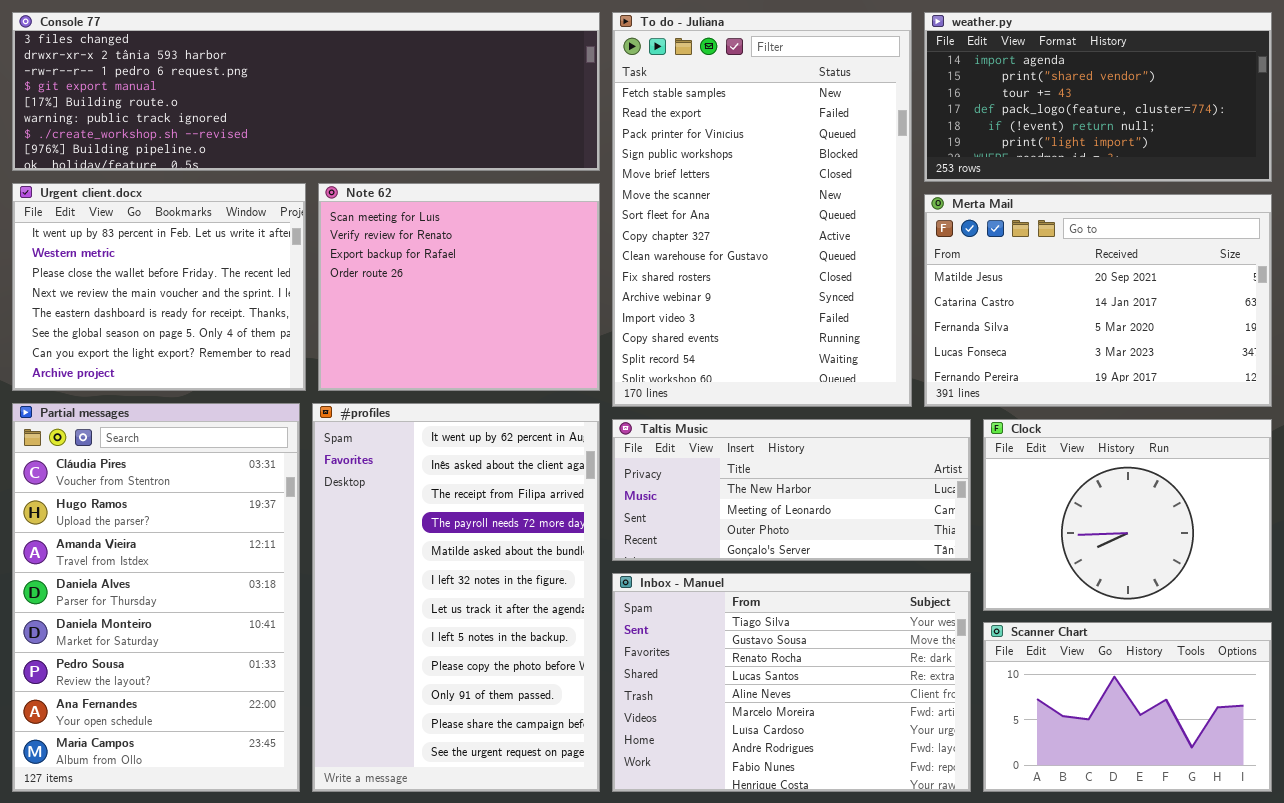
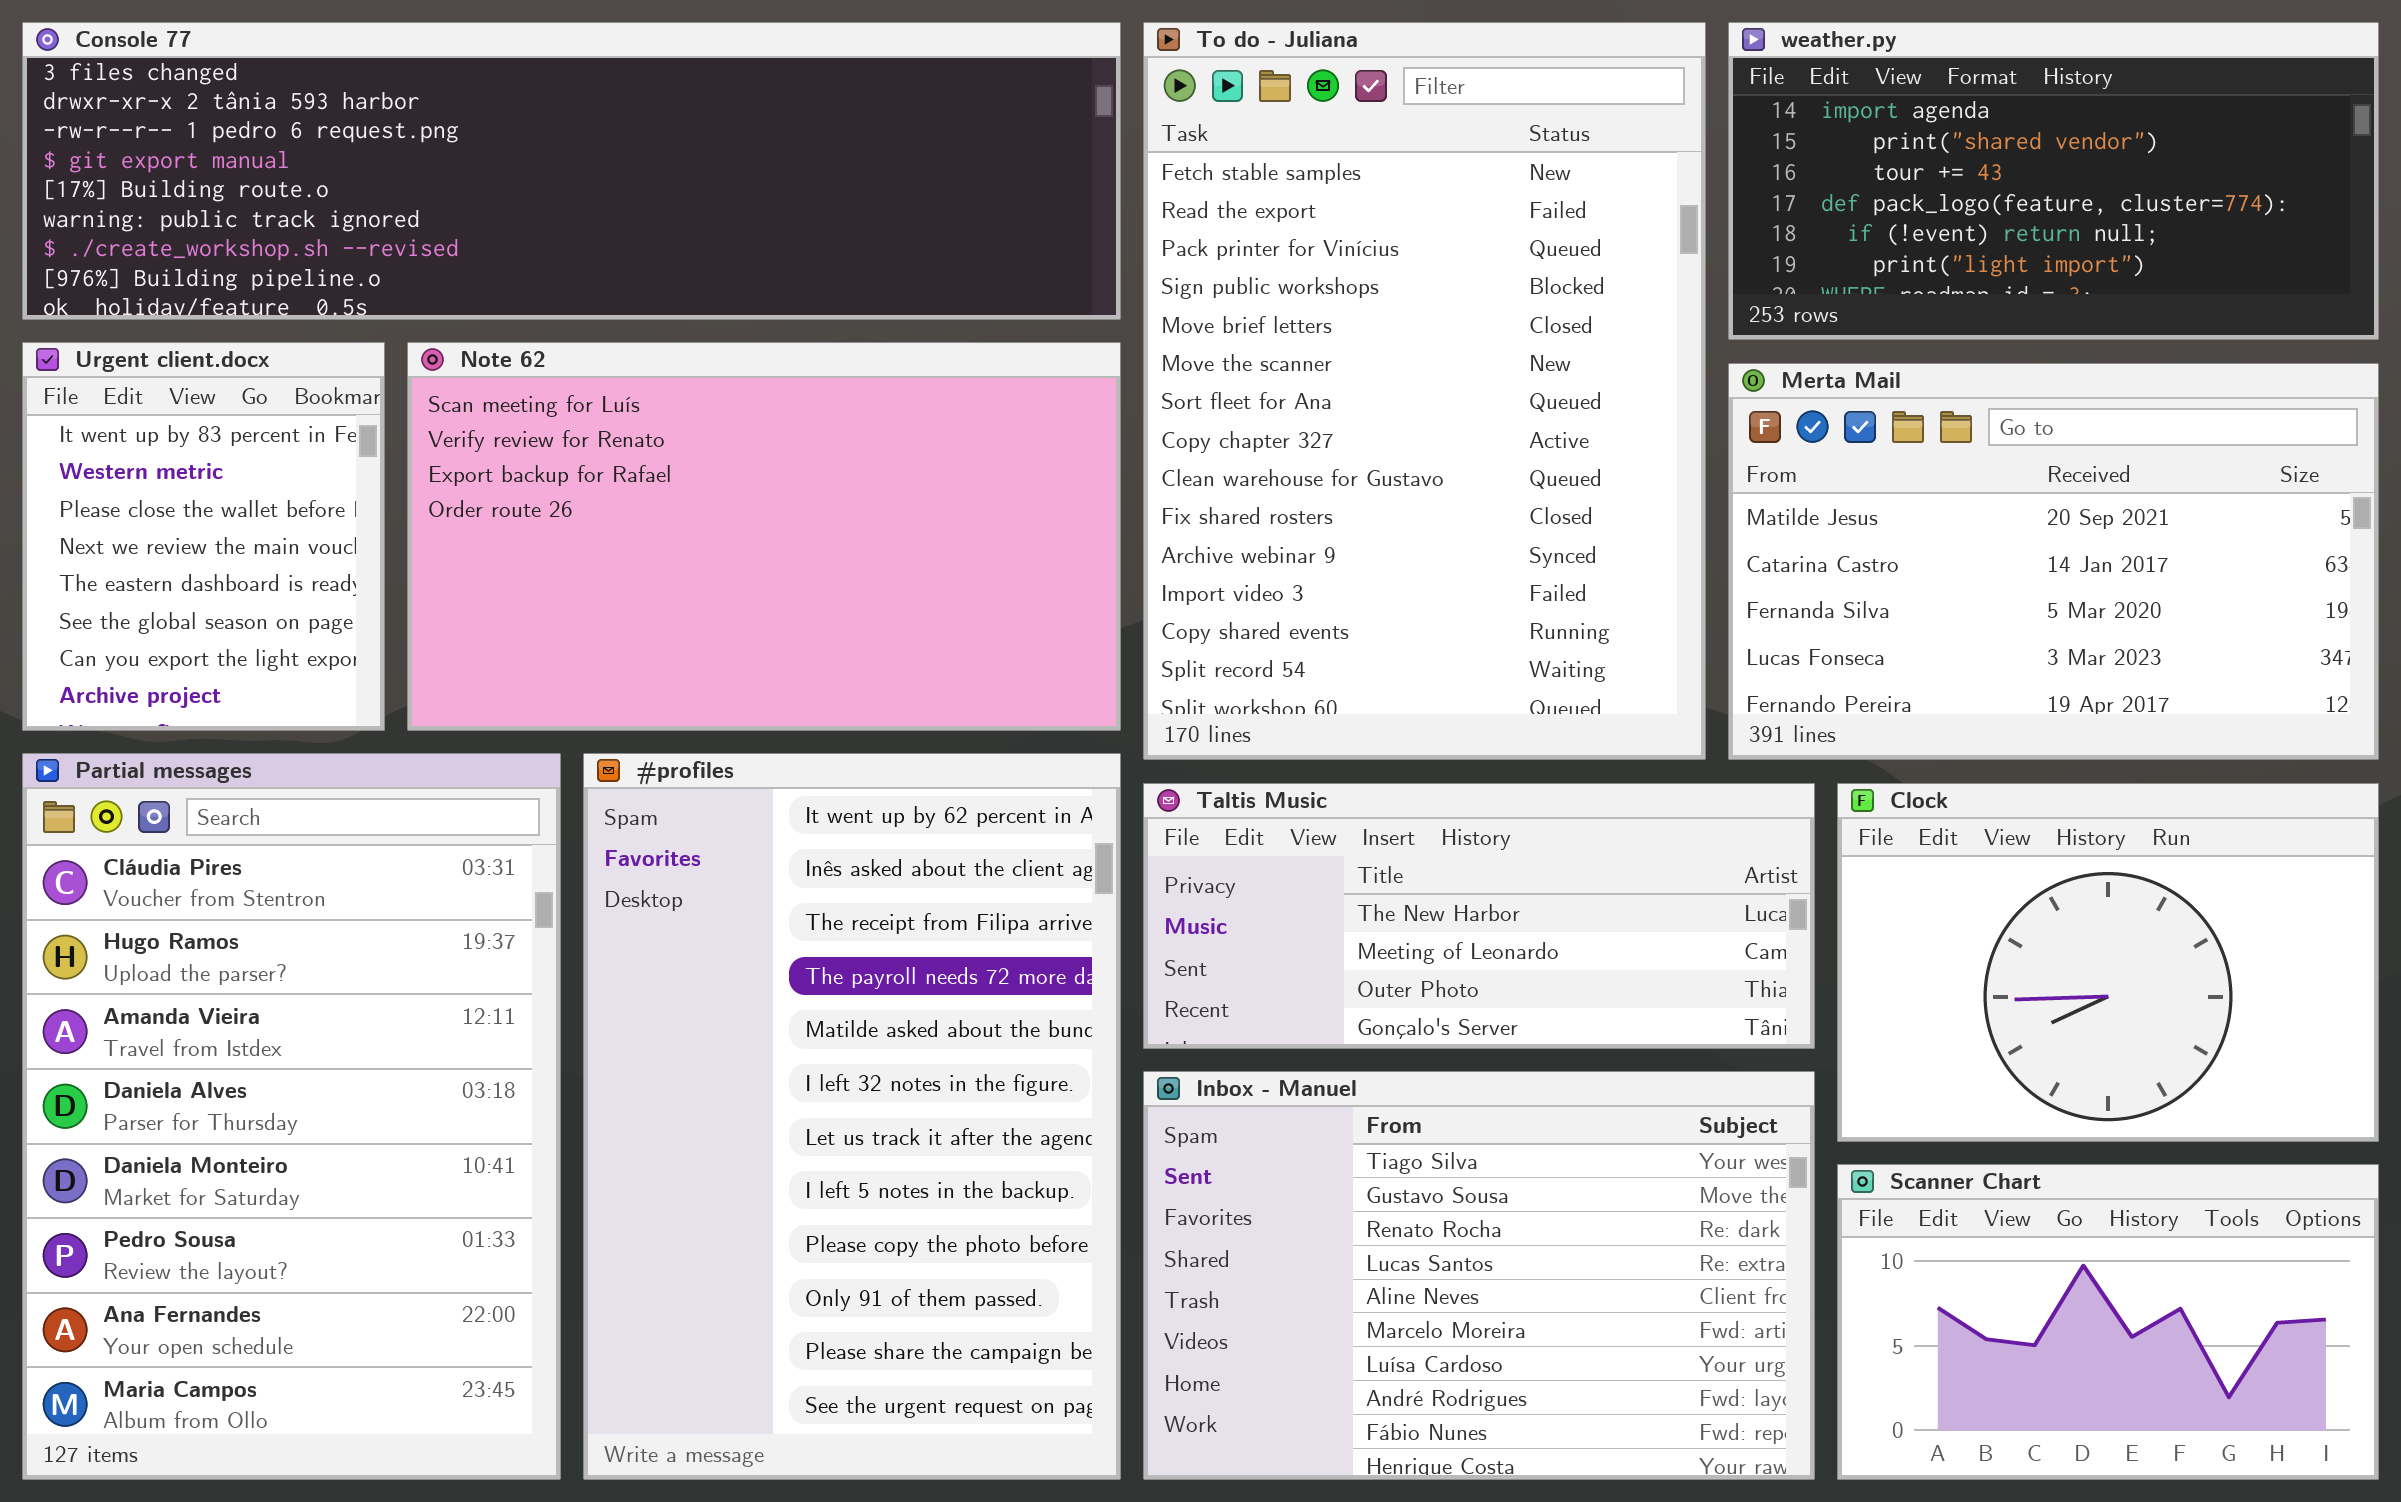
Urgent client.docx: [12,183,306,391] -> [22,342,385,731], resized
Note 62: [318,183,600,391] -> [407,342,1121,731], resized

